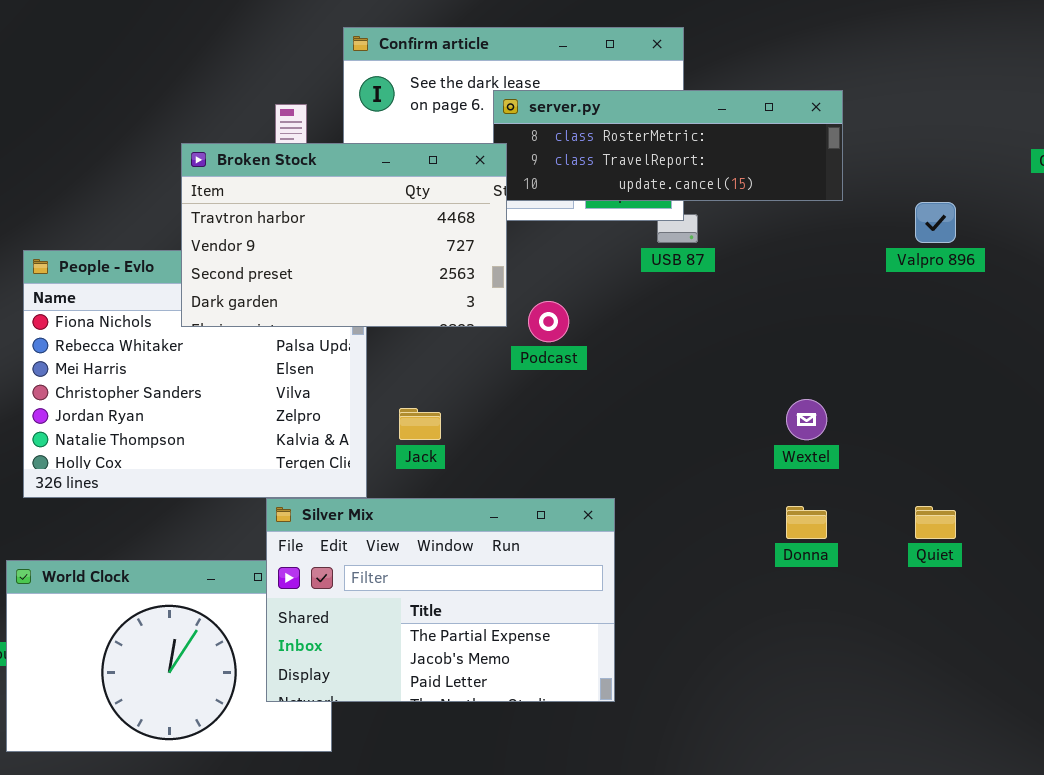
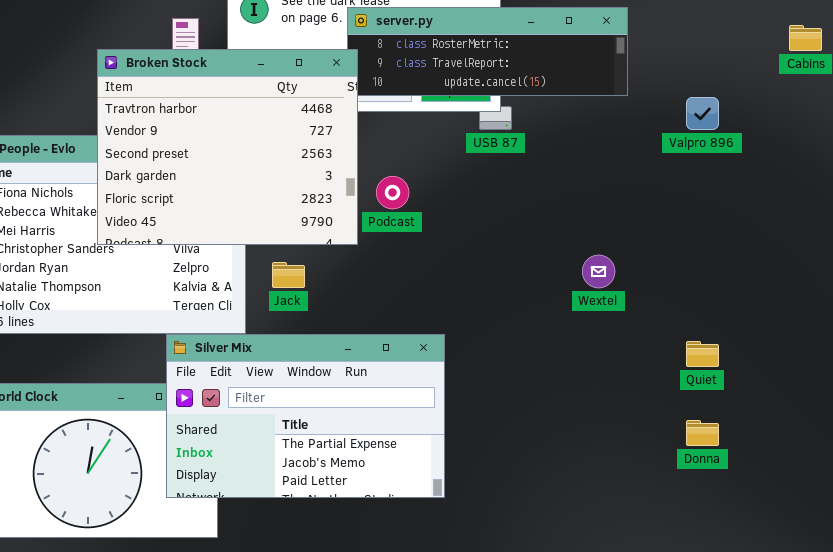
Broken Stock: [181,143,507,327] -> [97,49,358,245], resized
Donna: [786,506,827,539] -> [686,420,719,446], moved

